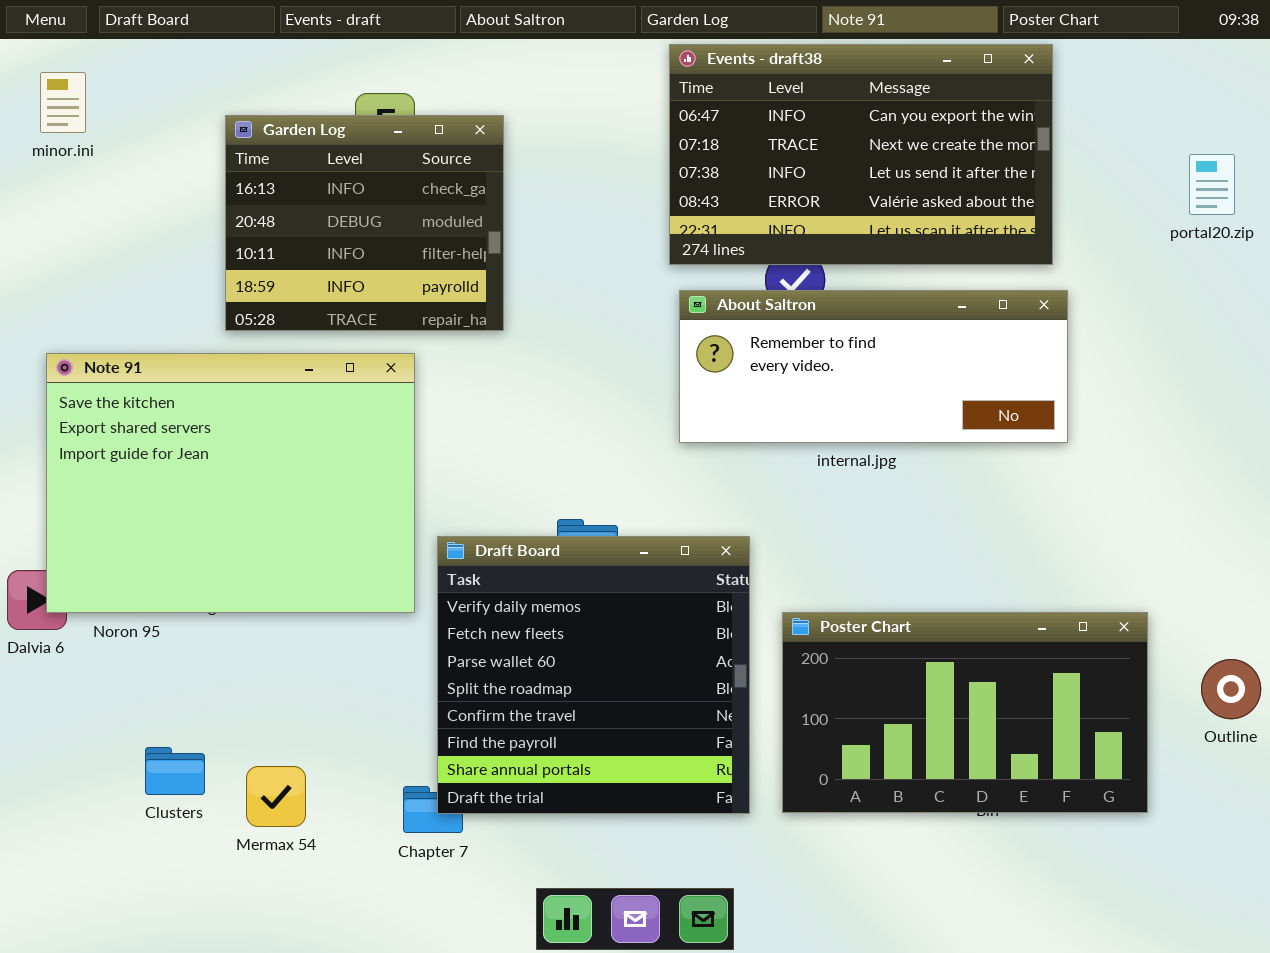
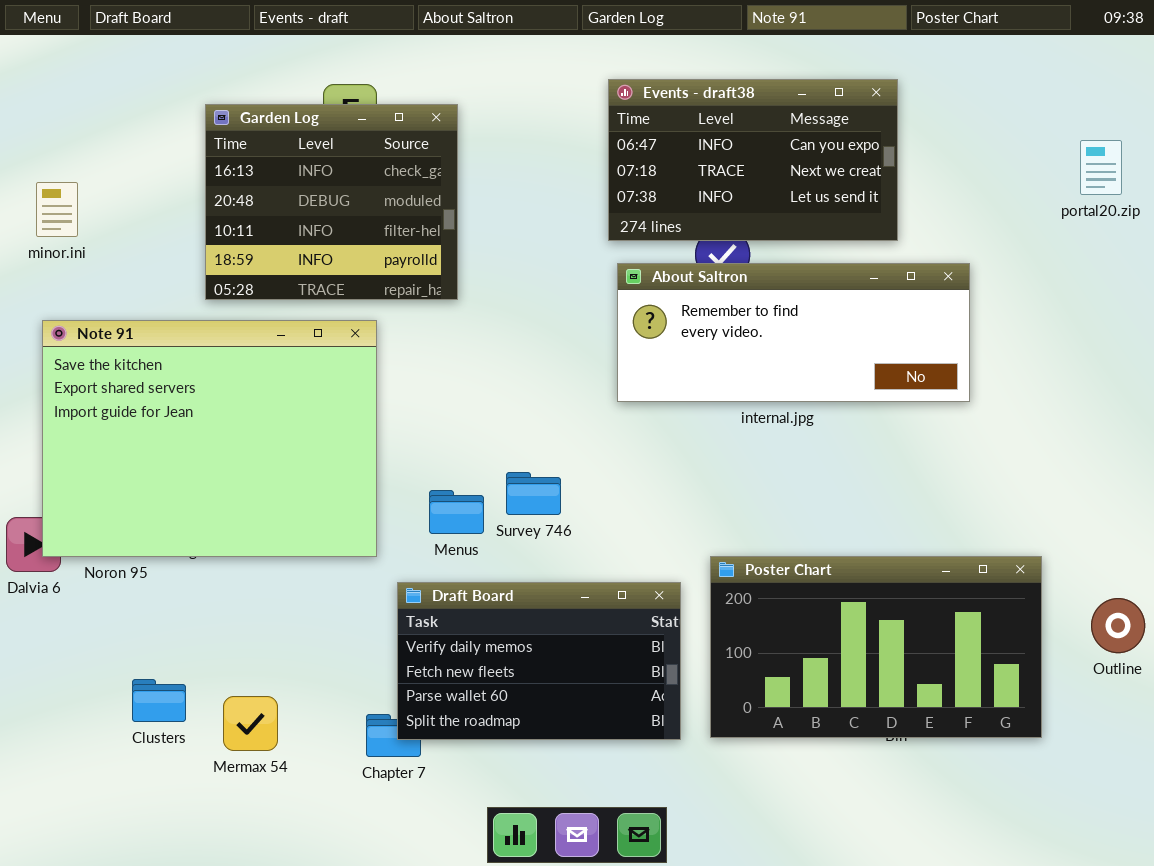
Events - draft38: [669,44,1053,265] -> [608,79,898,241], resized
minor.ini: [40,72,86,133] -> [36,182,78,237], moved
Draft Board: [437,536,750,814] -> [397,582,681,740], resized

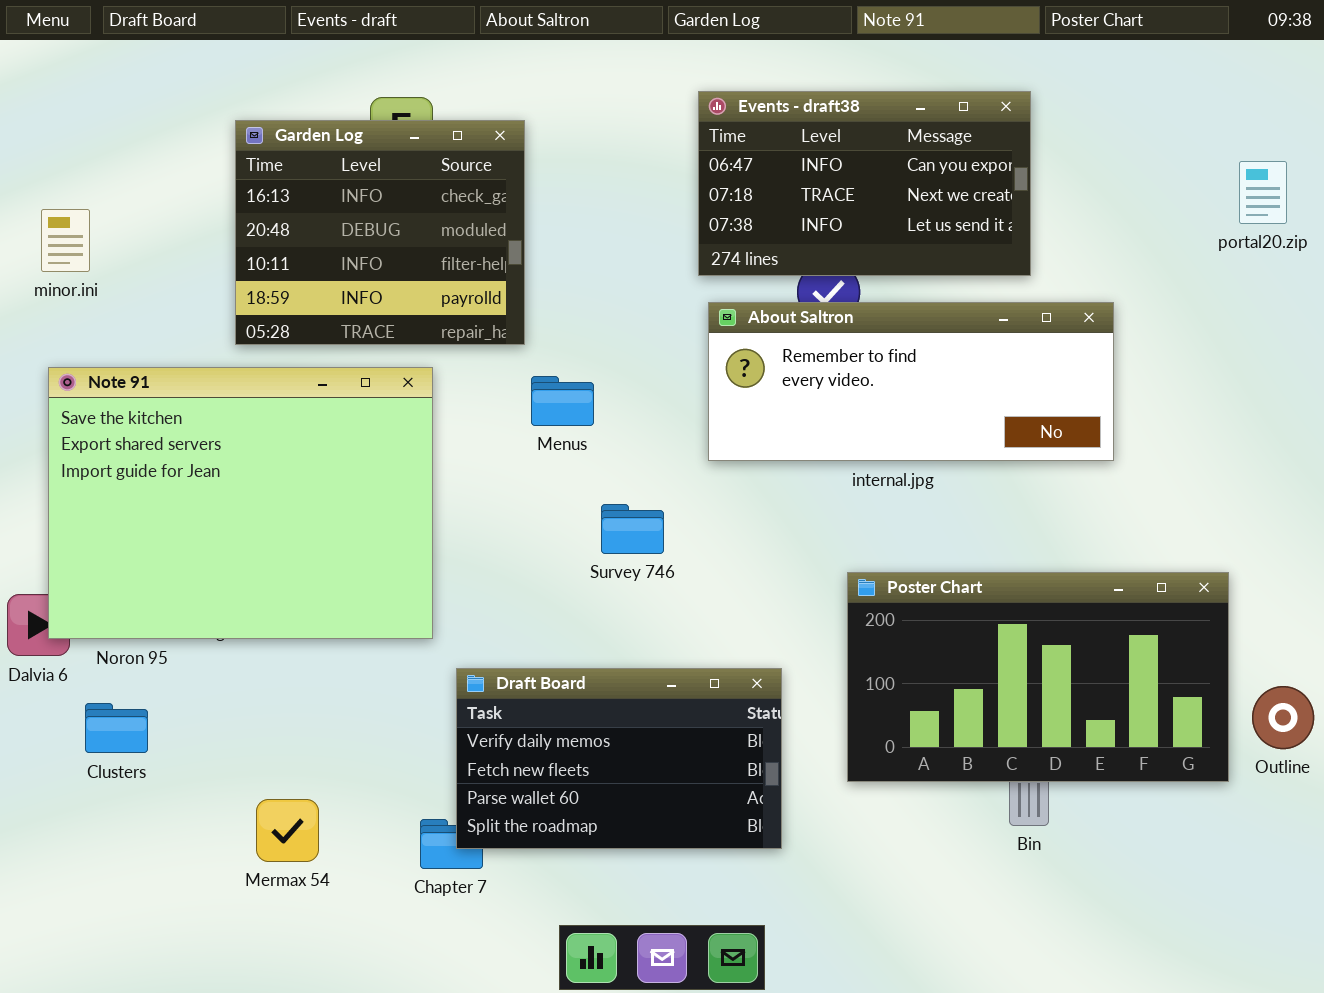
Survey 746: [506,472,561,515] -> [601,504,664,554], moved
Menus: [429,490,484,534] -> [531,376,594,426], moved
Poster Chart: [710,556,1042,738] -> [847,572,1229,782], moved
Clusters: [132,679,186,722] -> [85,703,148,753], moved

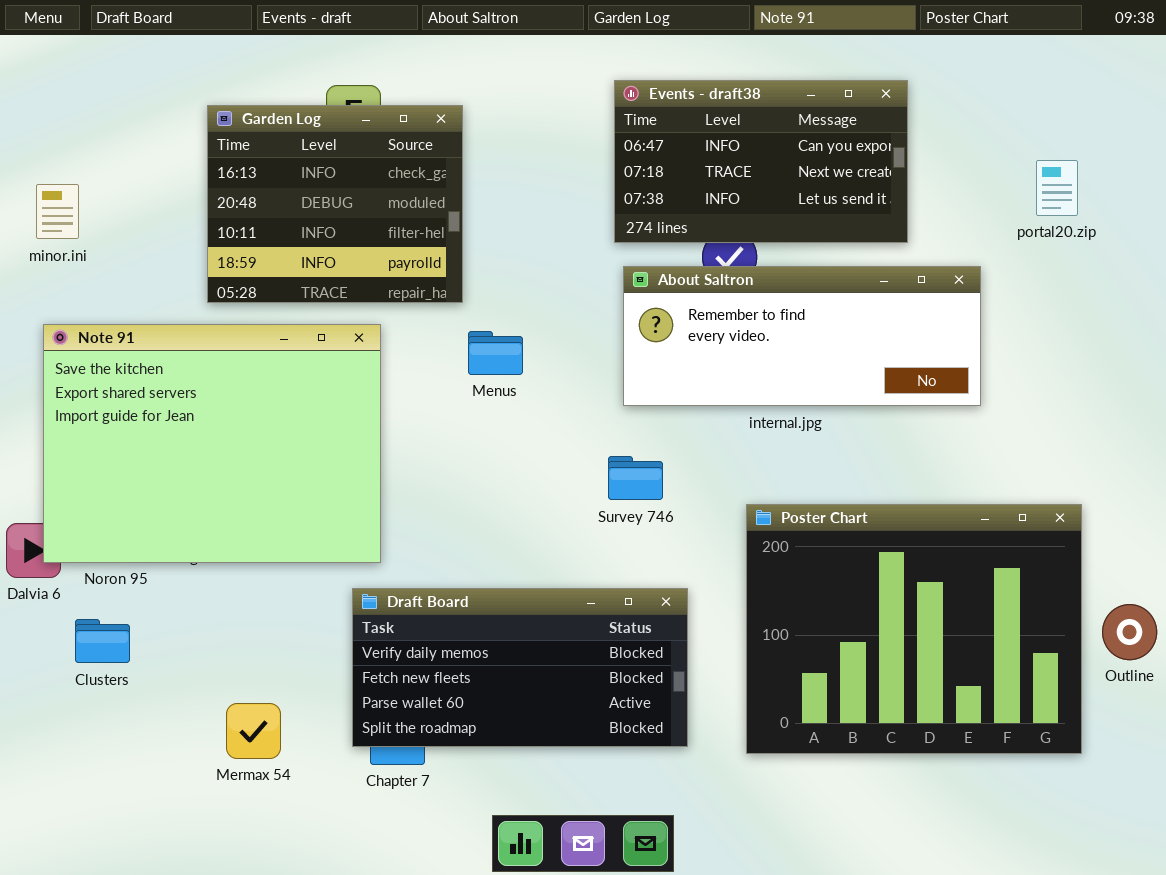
portal20.zip: [1239,161,1287,224] -> [1036,160,1078,216], moved
Survey 746: [601,504,664,554] -> [608,456,663,500], moved
Poster Chart: [847,572,1229,782] -> [746,504,1082,754], resized
Draft Board: [456,668,782,849] -> [352,588,688,747], resized

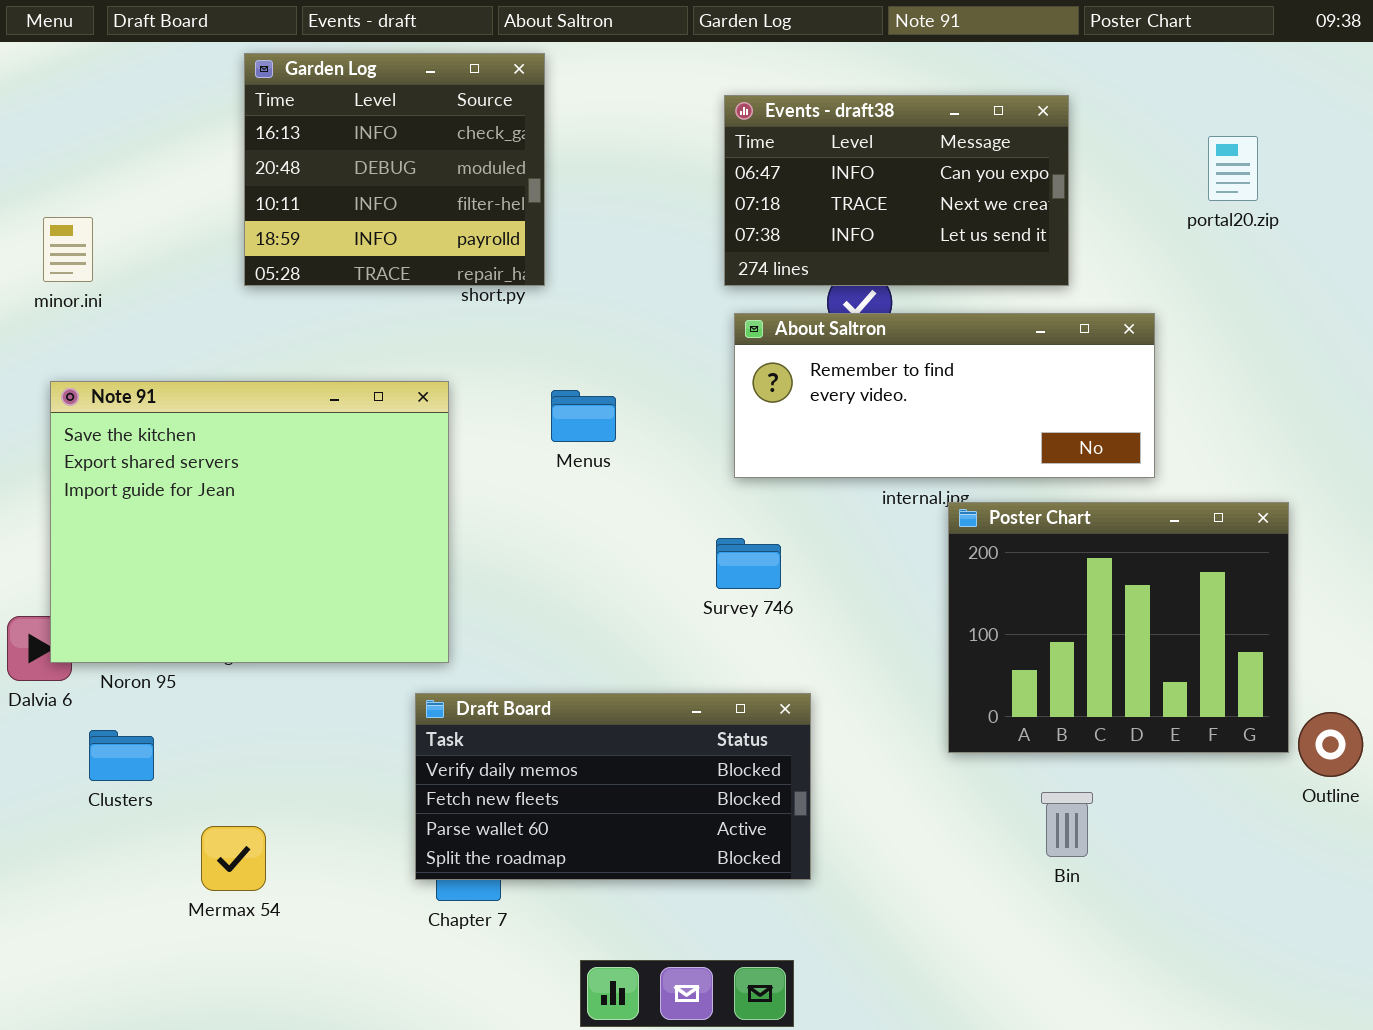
Garden Log: [207,105,463,303] -> [244,53,545,286], moved
portal20.zip: [1036,160,1078,216] -> [1208,136,1258,201], moved
Poster Chart: [746,504,1082,754] -> [948,502,1289,753], moved, resized
Mermax 54: [226,703,281,759] -> [201,826,266,891], moved

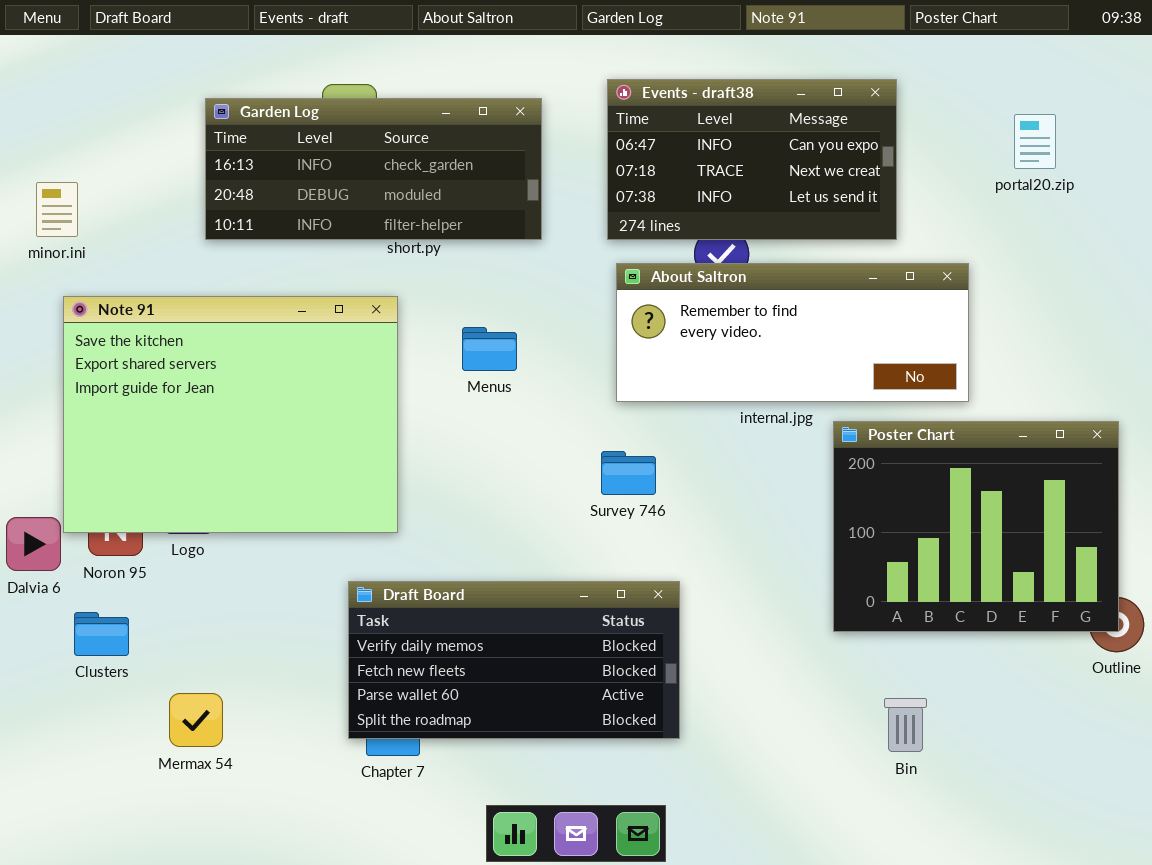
Garden Log: [244,53,545,286] -> [205,98,542,240], resized
Note 91: [50,381,449,663] -> [63,296,398,533], moved
Poster Chart: [948,502,1289,753] -> [833,421,1119,632], moved
Bin: [1041,792,1093,857] -> [884,698,927,752], moved

